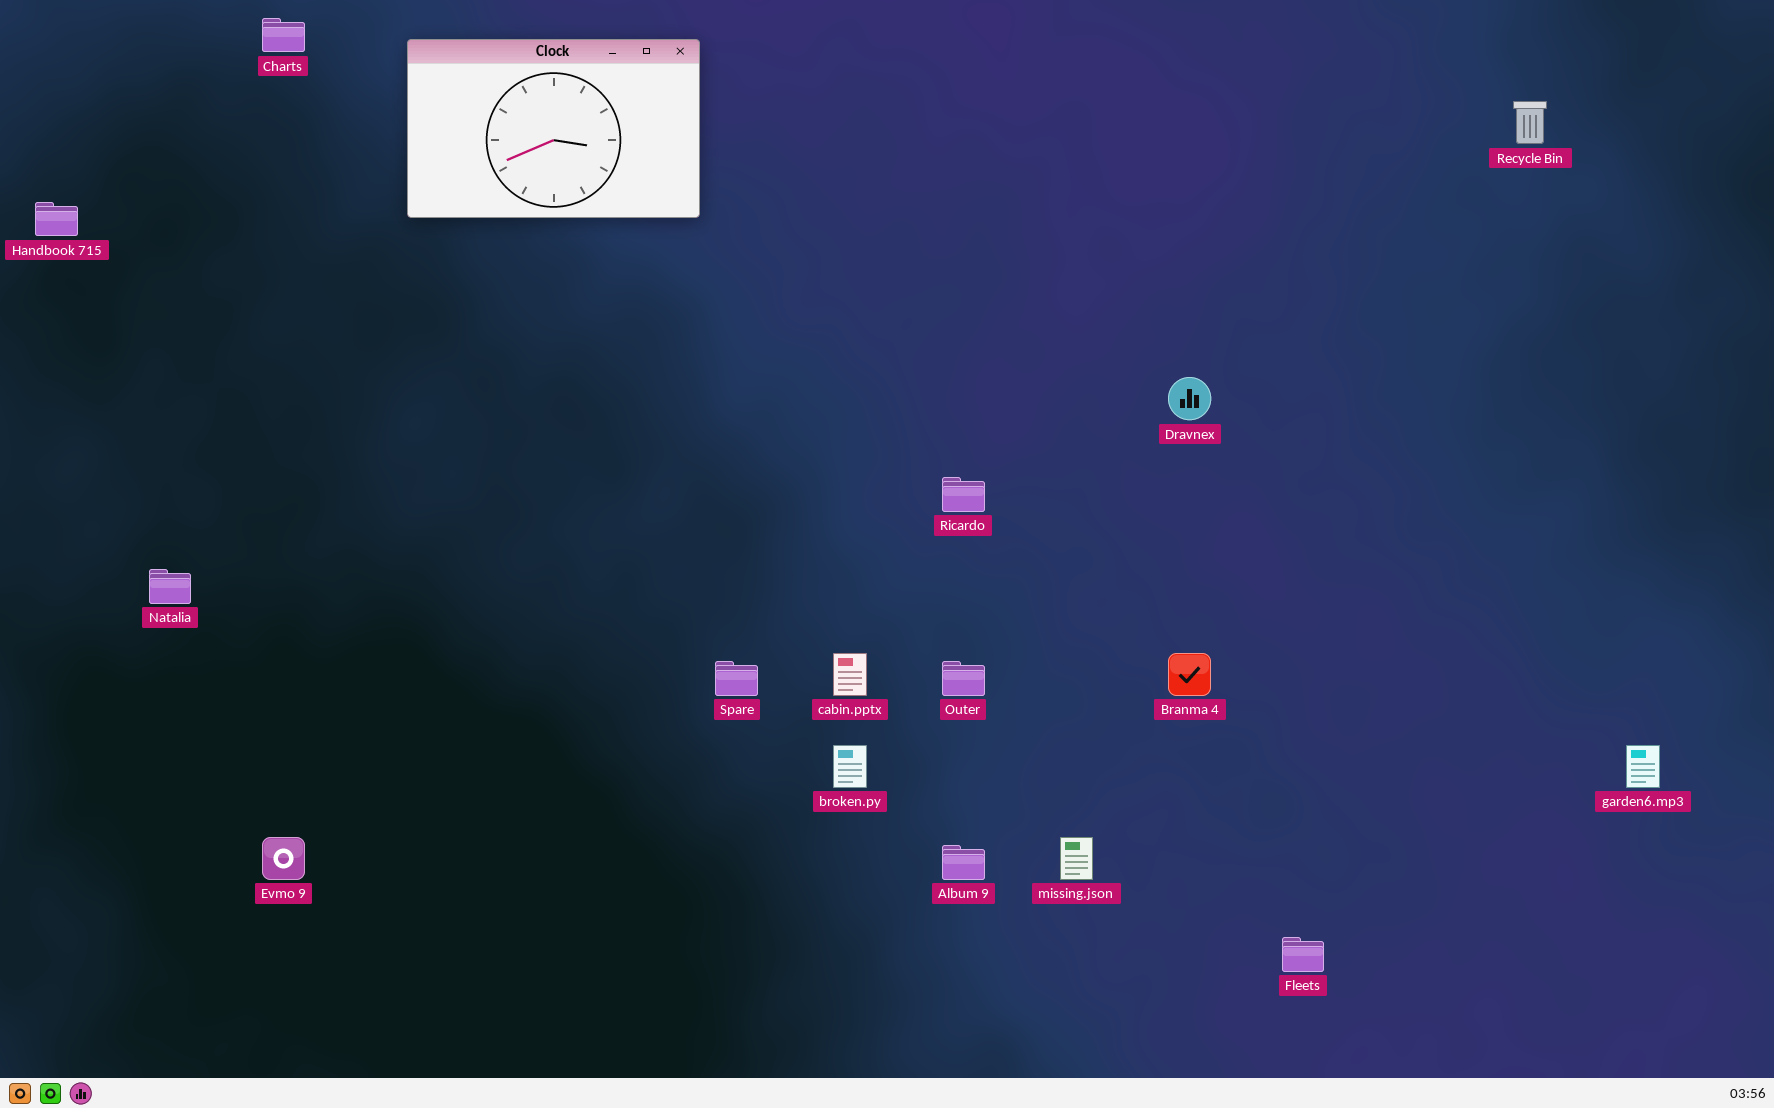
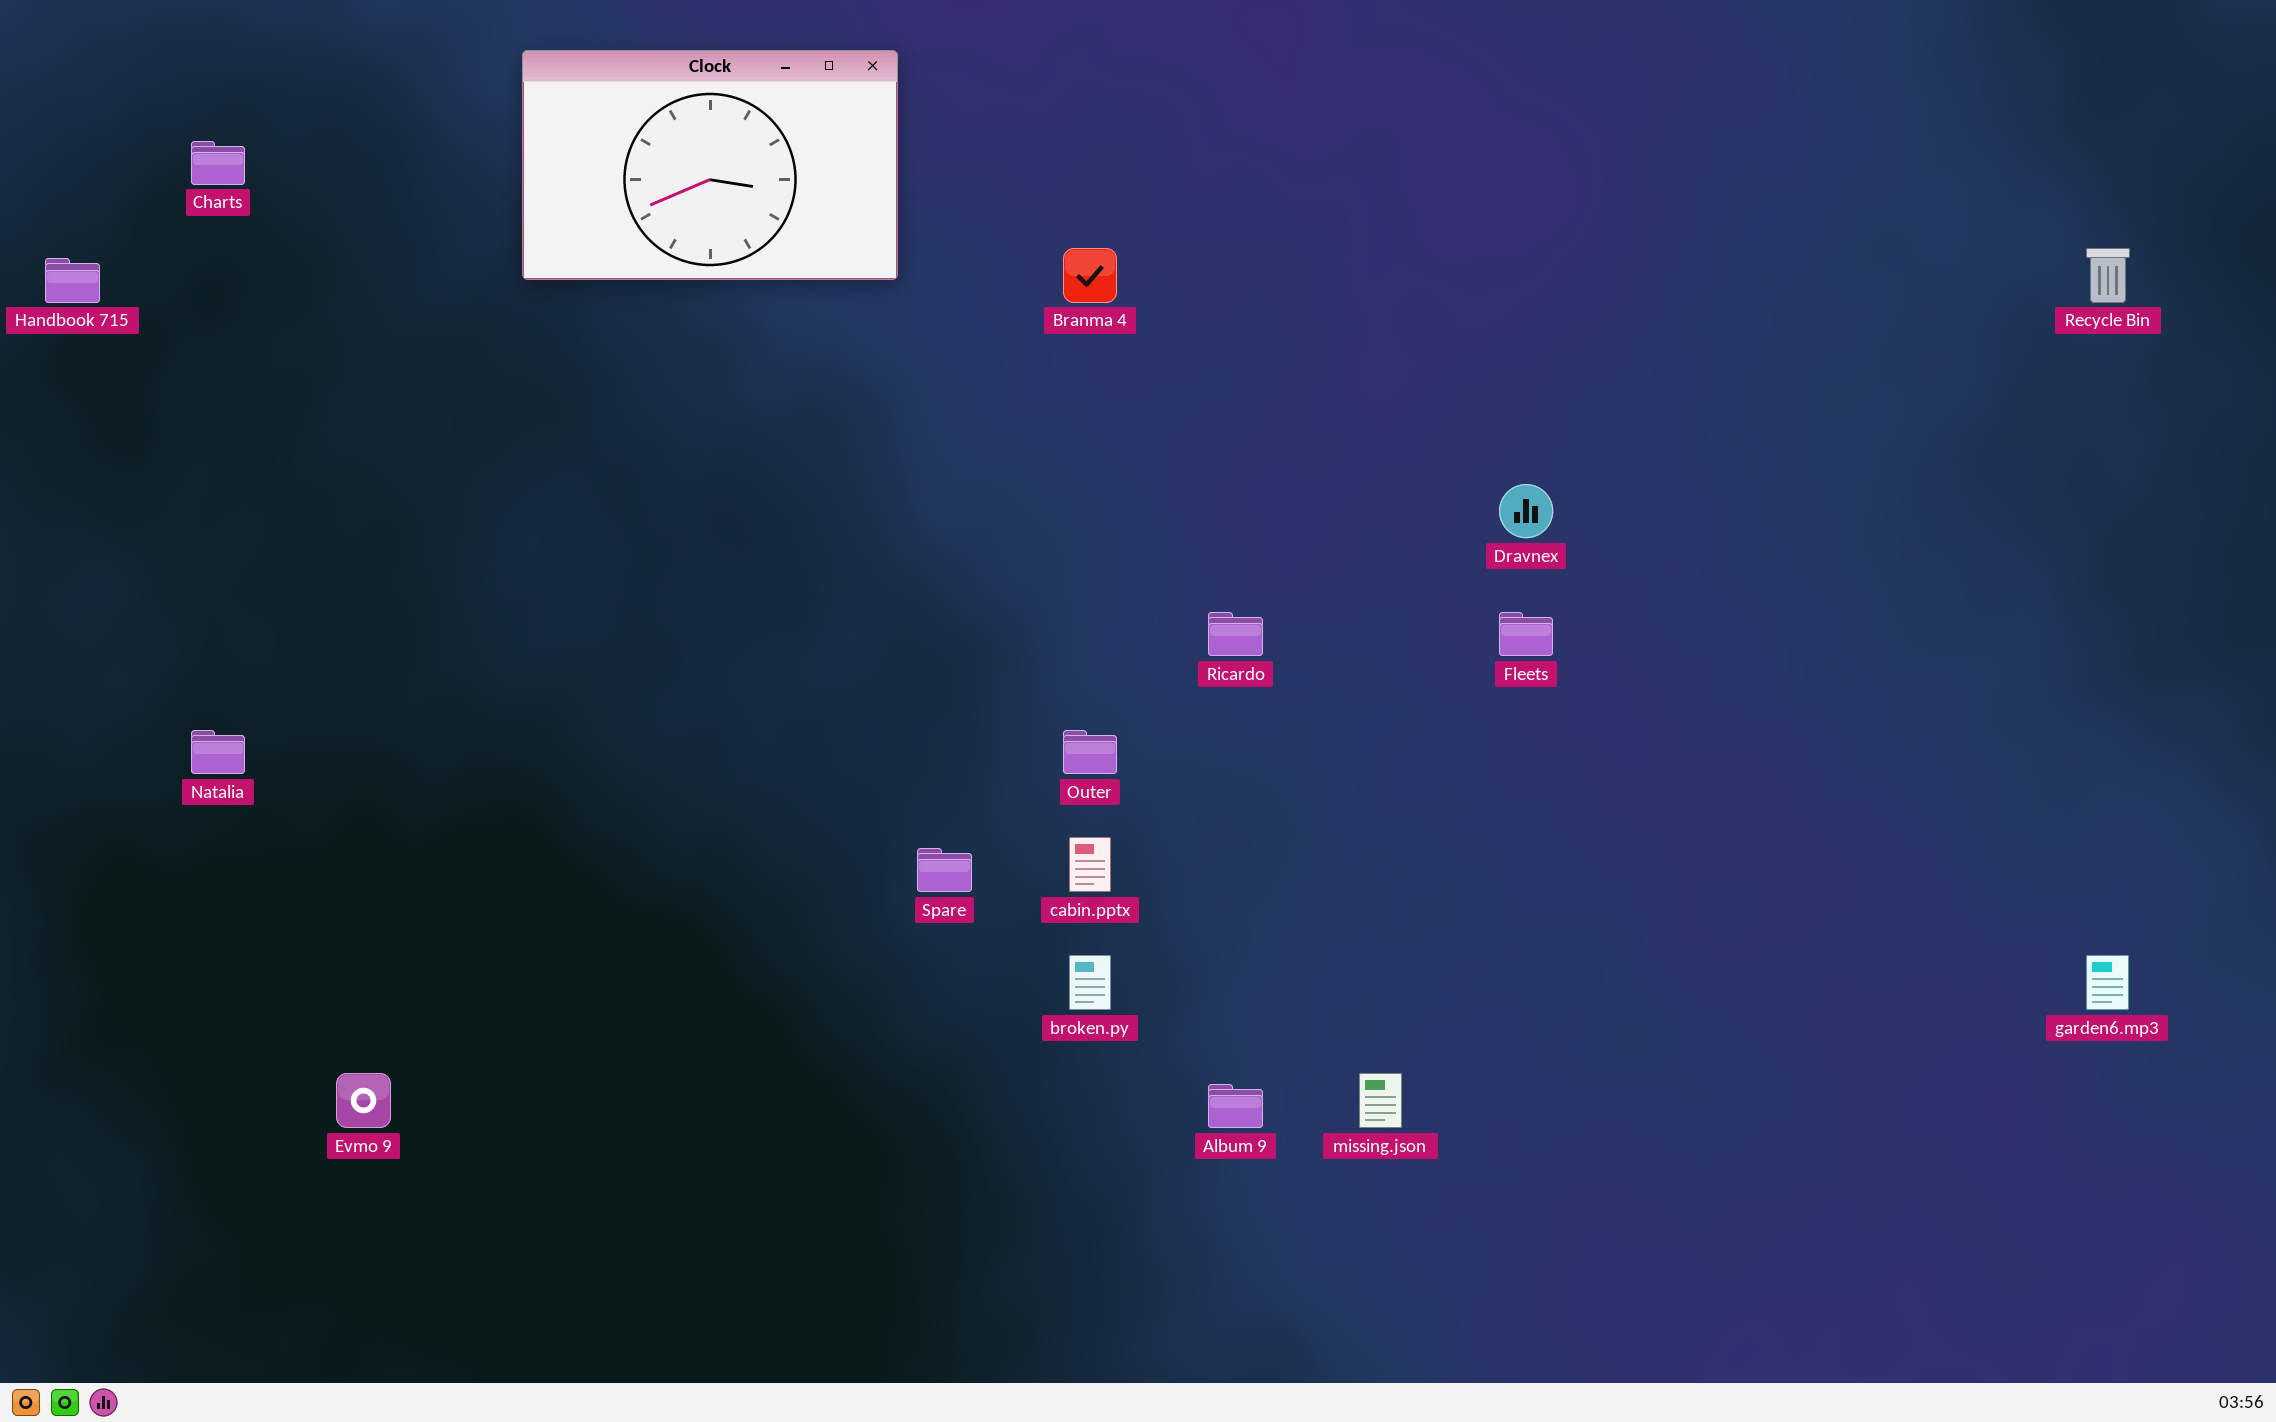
Charts: [262,18,305,52] -> [191,141,245,185], moved
Recycle Bin: [1513,101,1547,144] -> [2086,248,2130,303], moved
Branma 4: [1168,653,1211,696] -> [1063,248,1117,303], moved
Outer: [942,661,985,696] -> [1063,730,1117,774], moved
Fleets: [1282,937,1324,972] -> [1499,612,1553,656], moved

